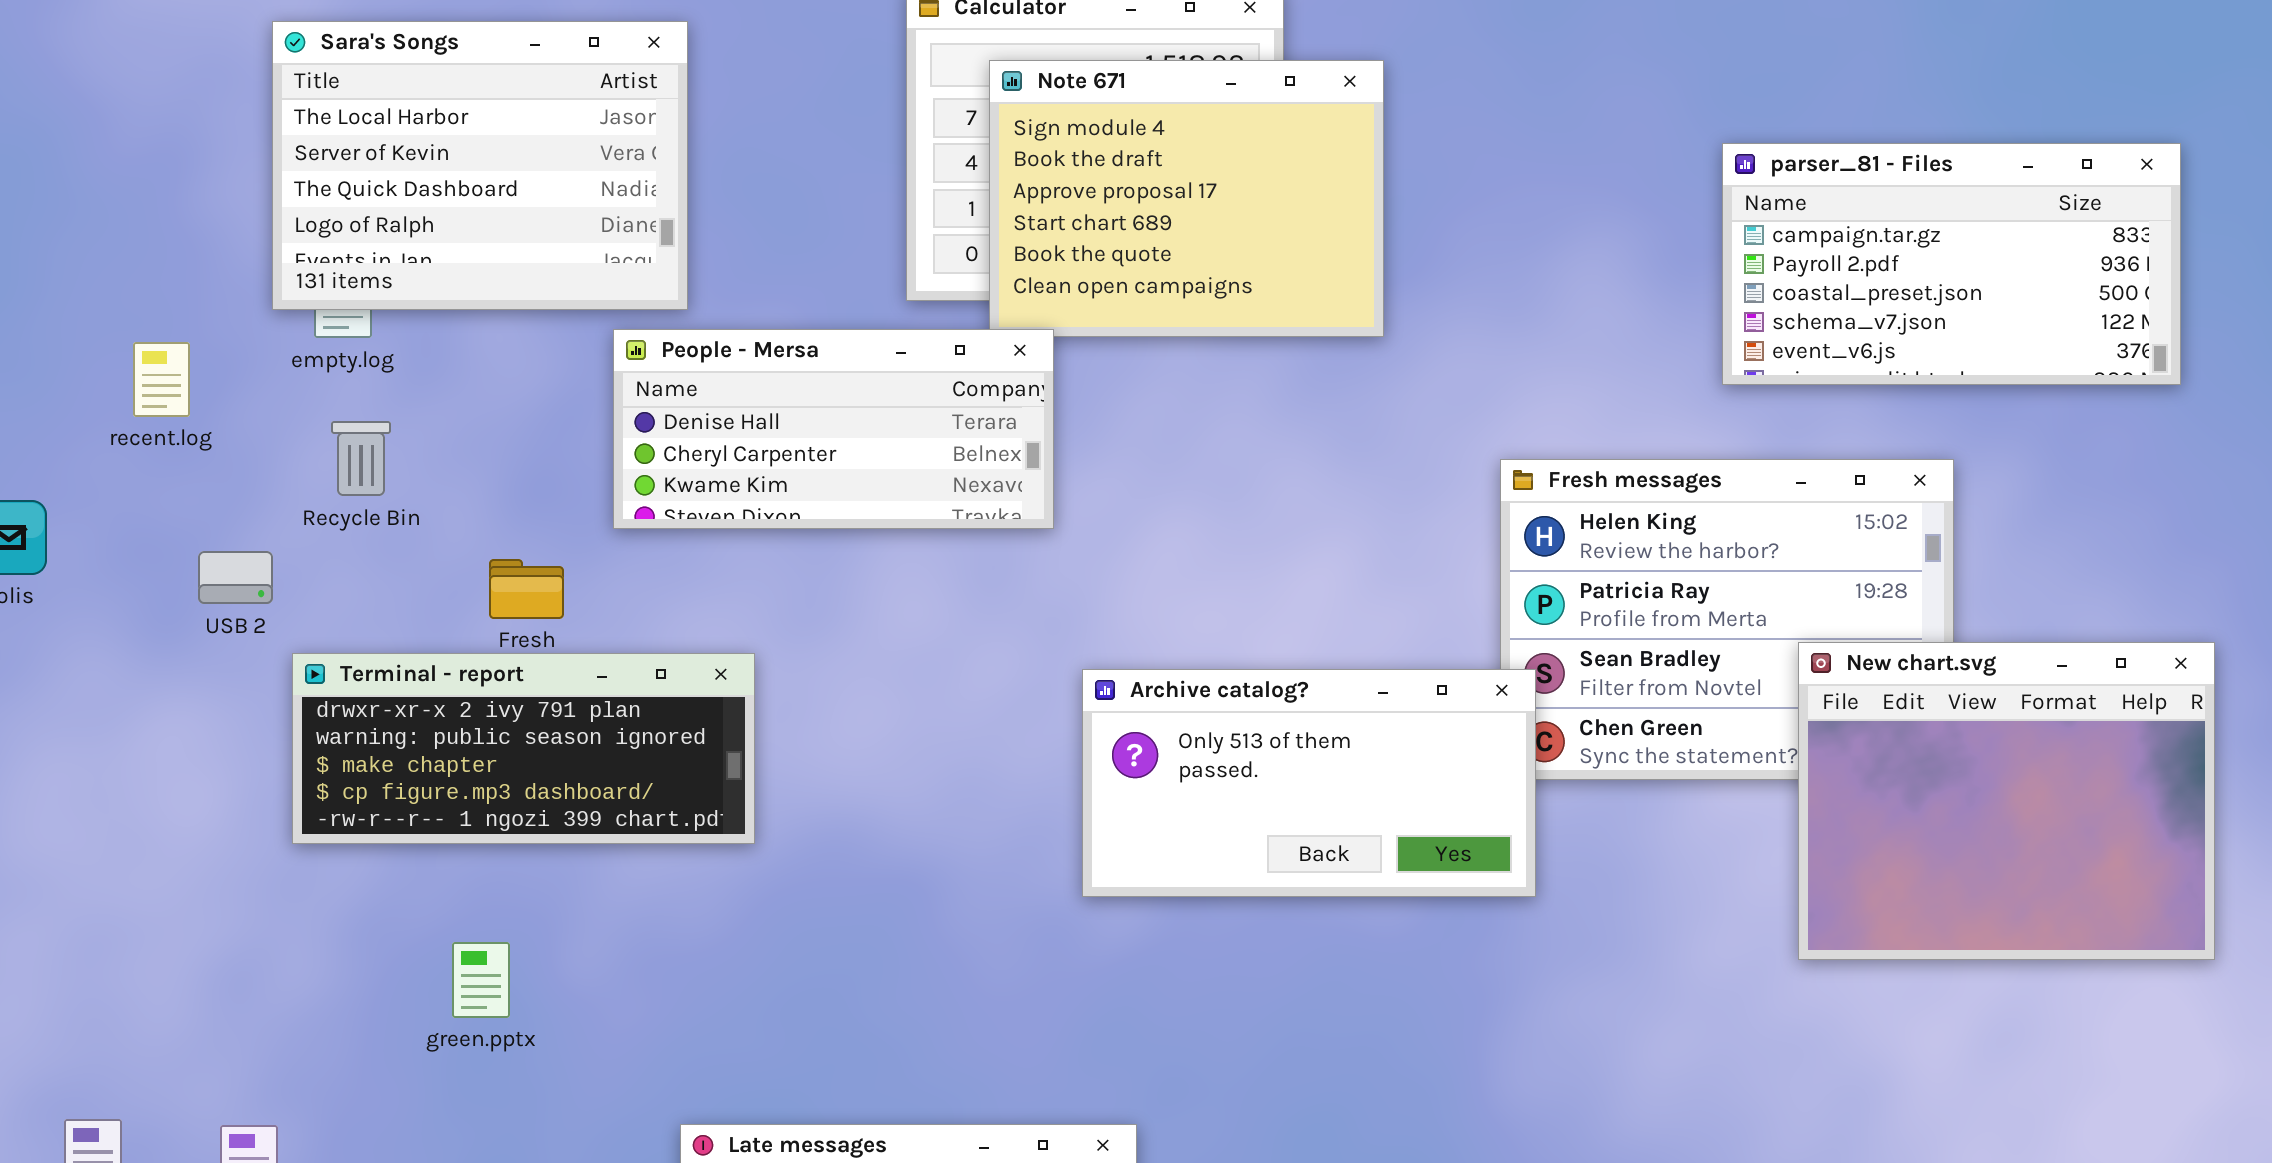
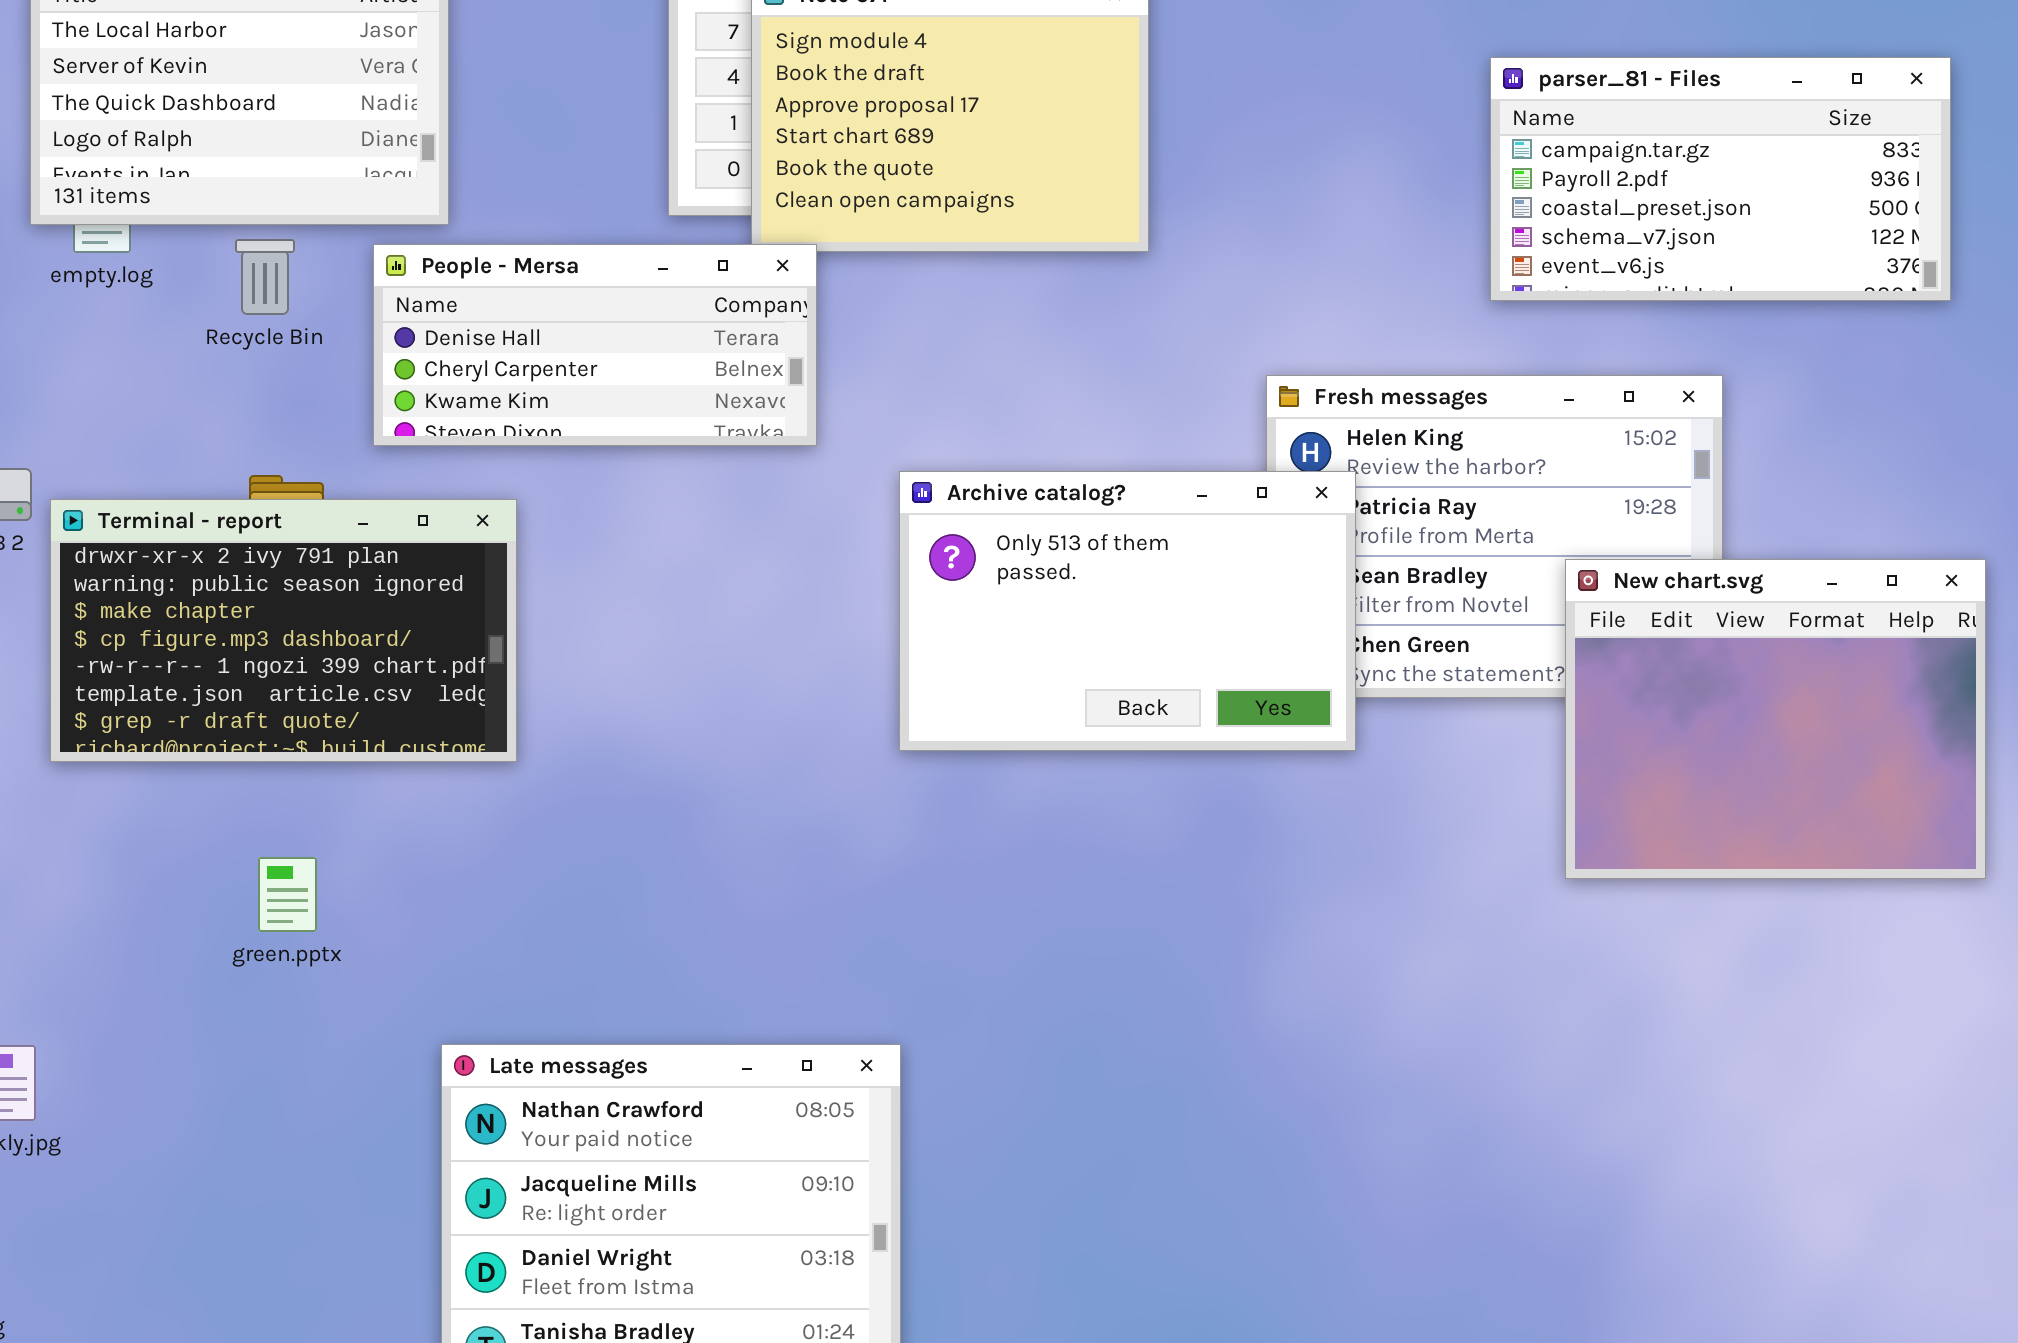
Recycle Bin: [331,421,391,496] -> [235,239,295,315], moved
Terminal - report: [292,653,755,844] -> [50,499,517,762], resized
Archive catalog?: [1082,669,1536,897] -> [899,471,1356,751], moved, resized
green.pptx: [452,942,510,1018] -> [258,857,317,932], moved

